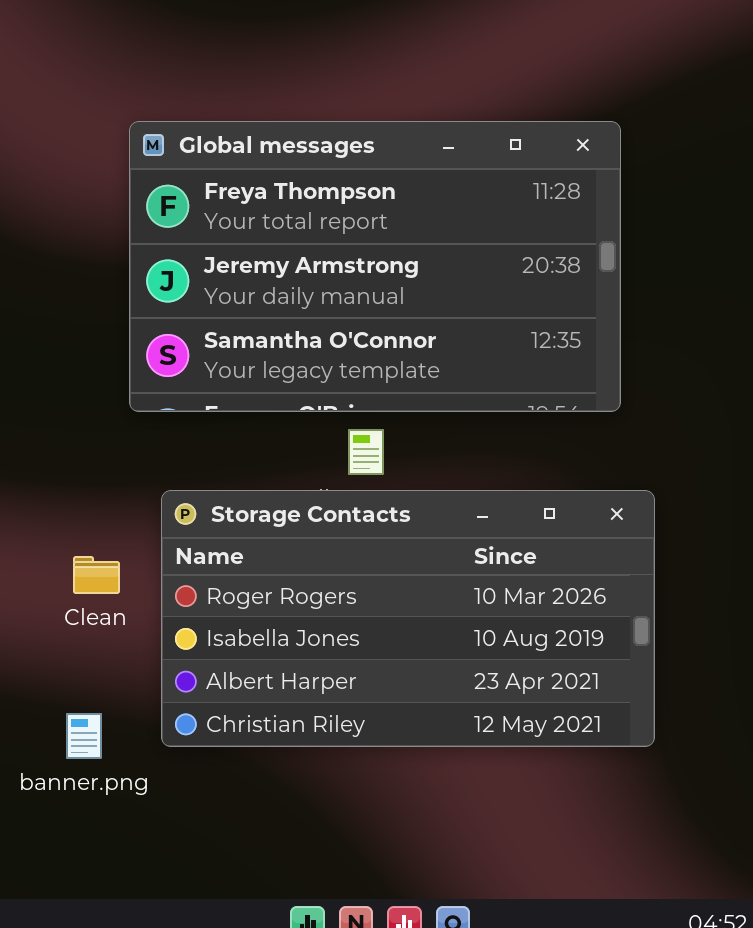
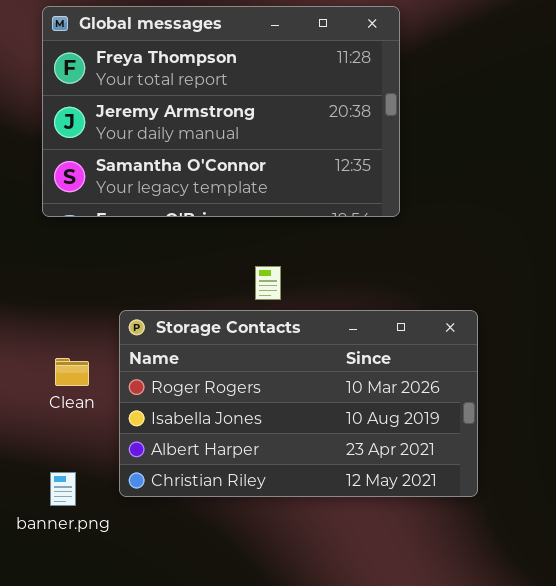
Global messages: [129,121,621,412] -> [42,6,400,217], moved

